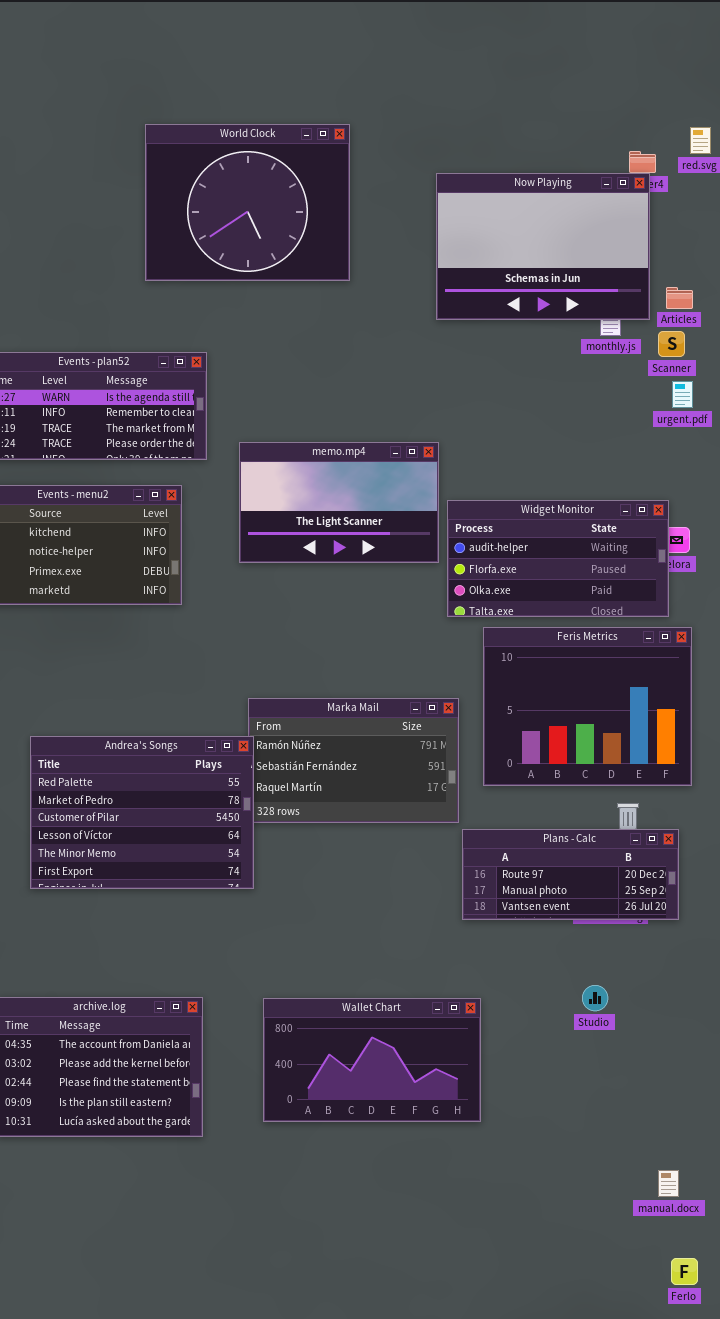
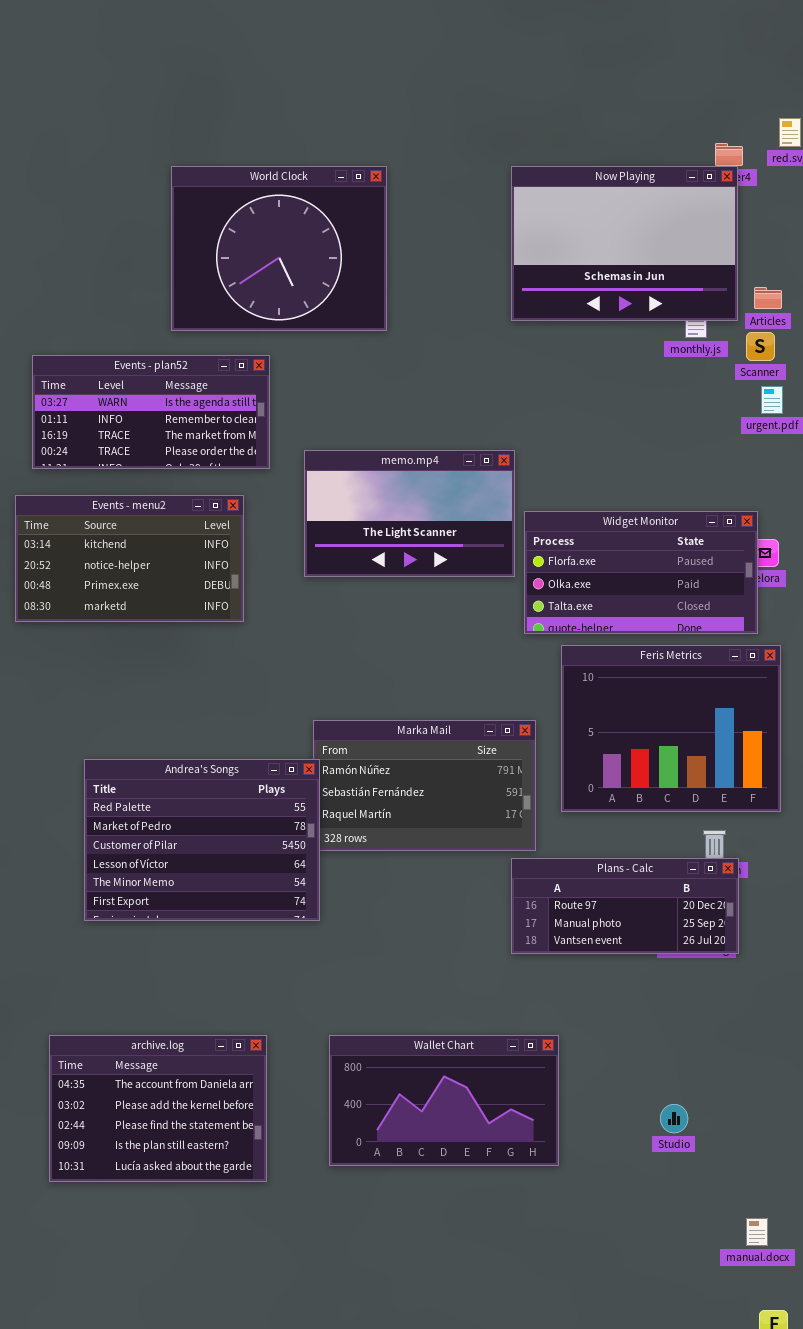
World Clock: [145,124,350,281] -> [171,166,387,331], moved
Widget Monitor: [447,500,669,617] -> [524,511,758,634], scrolled down 1 row
Plans - Calc: [462,829,679,920] -> [511,858,739,954], moved
Studio: [582,985,608,1011] -> [660,1104,688,1133], moved

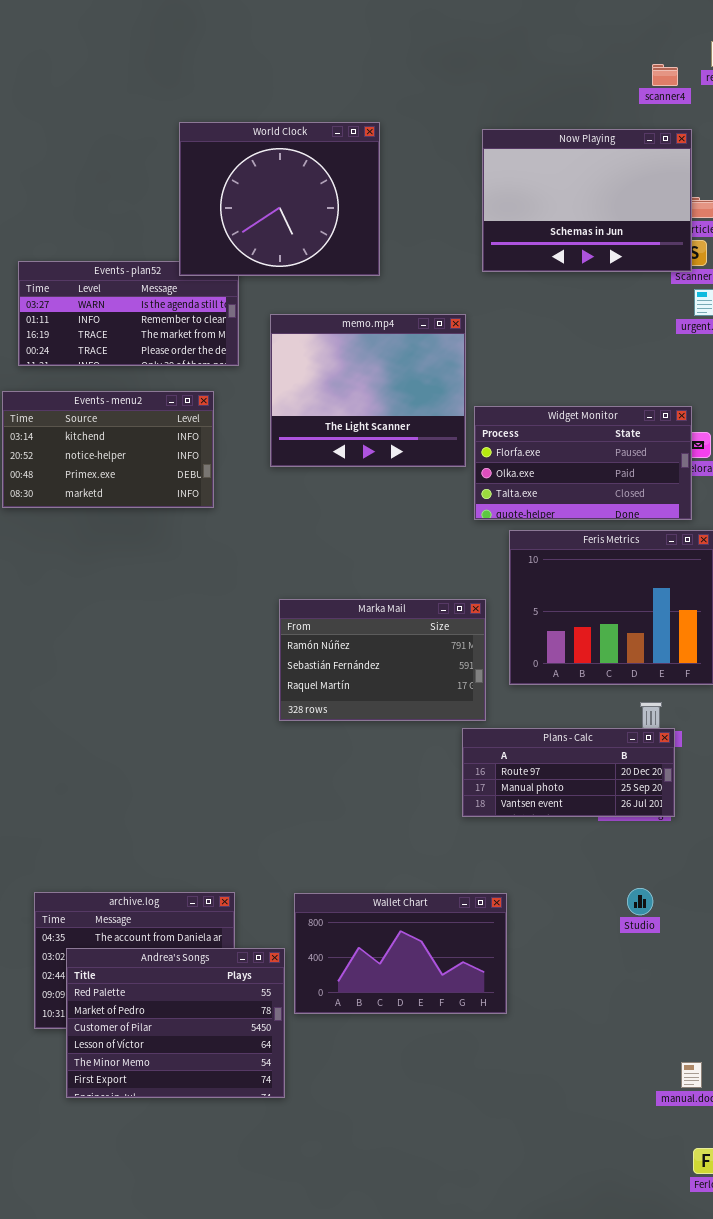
World Clock: [171,166,387,331] -> [179,122,380,276], moved
Now Playing: [511,166,738,321] -> [482,129,692,272], moved
memo.mp4: [304,450,515,577] -> [270,314,466,467], resized
Andrea's Songs: [84,759,320,921] -> [66,948,285,1098], moved
Studio: [660,1104,688,1133] -> [627,888,653,915], moved

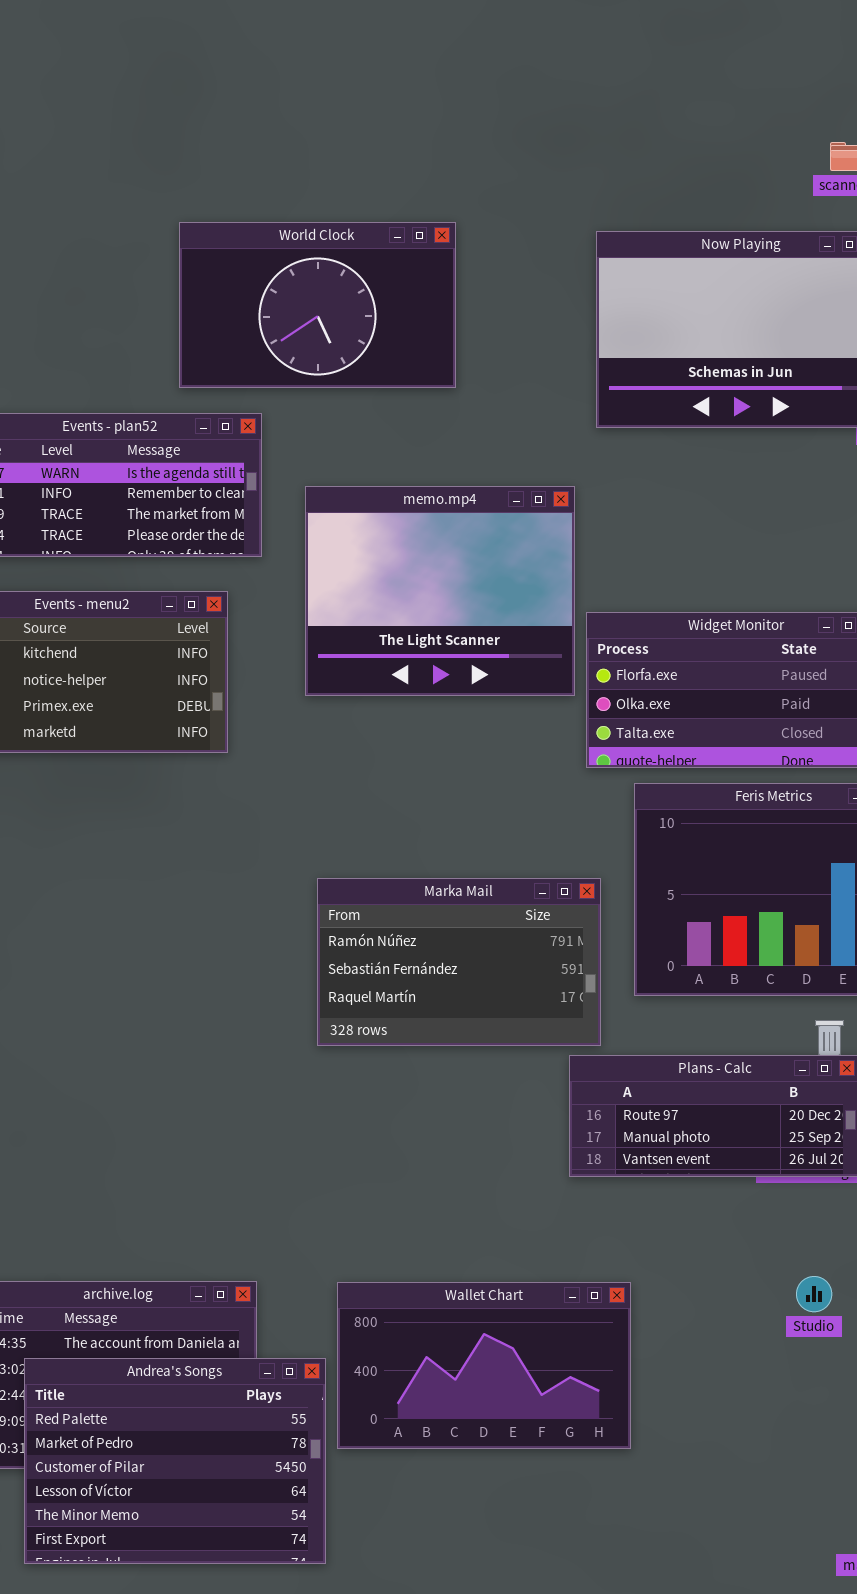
World Clock: [179,122,380,276] -> [179,222,456,388], resized

